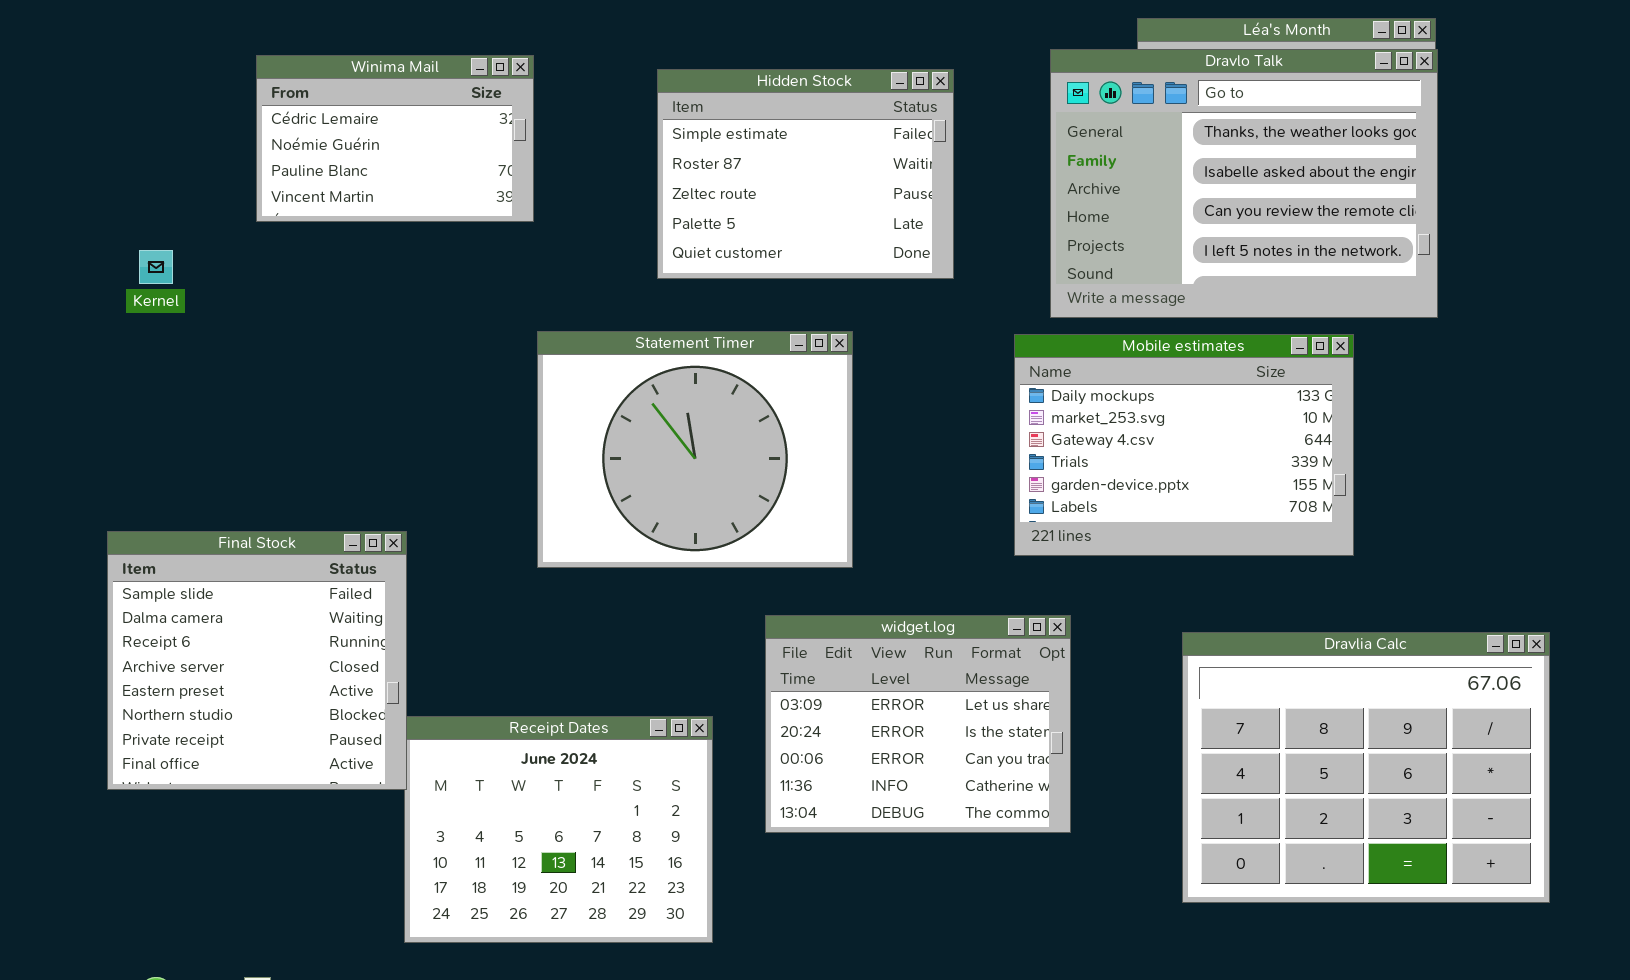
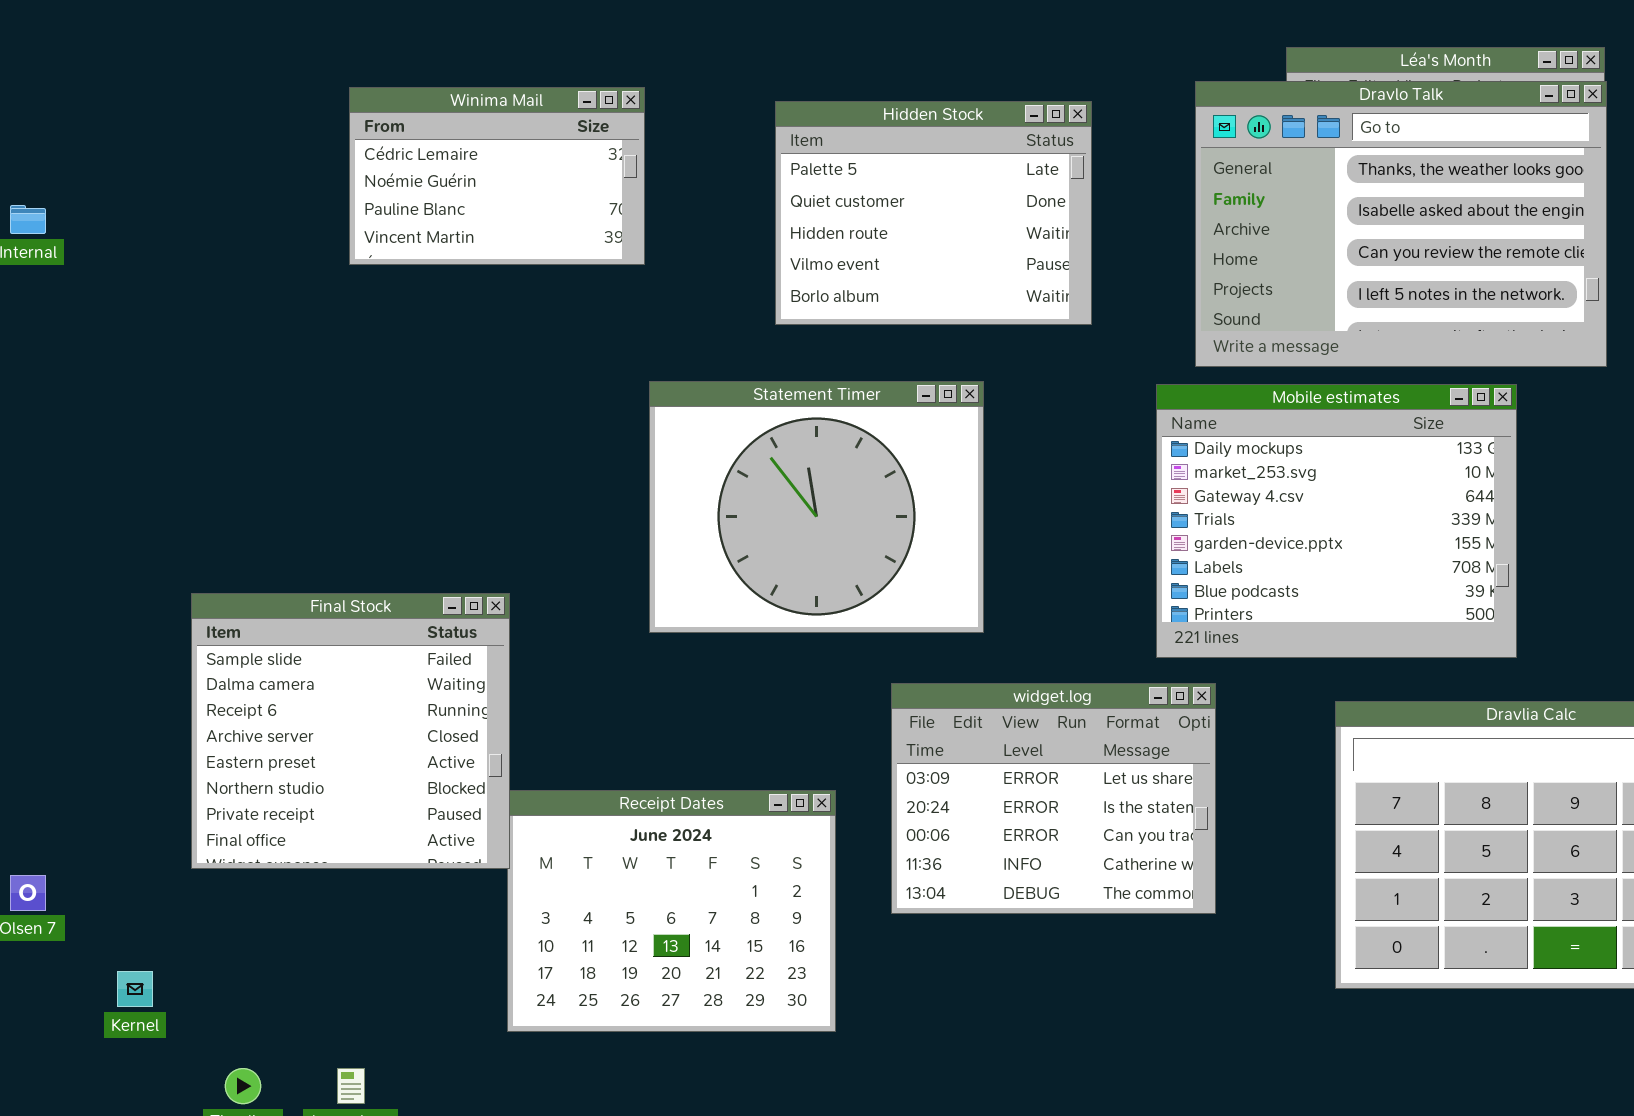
Hidden Stock: [657,69,954,279] -> [775,101,1092,325], scrolled down 3 rows
Kernel: [139,250,173,284] -> [117,971,153,1007], moved
Mobile estimates: [1014,334,1354,556] -> [1156,384,1517,658], resized

